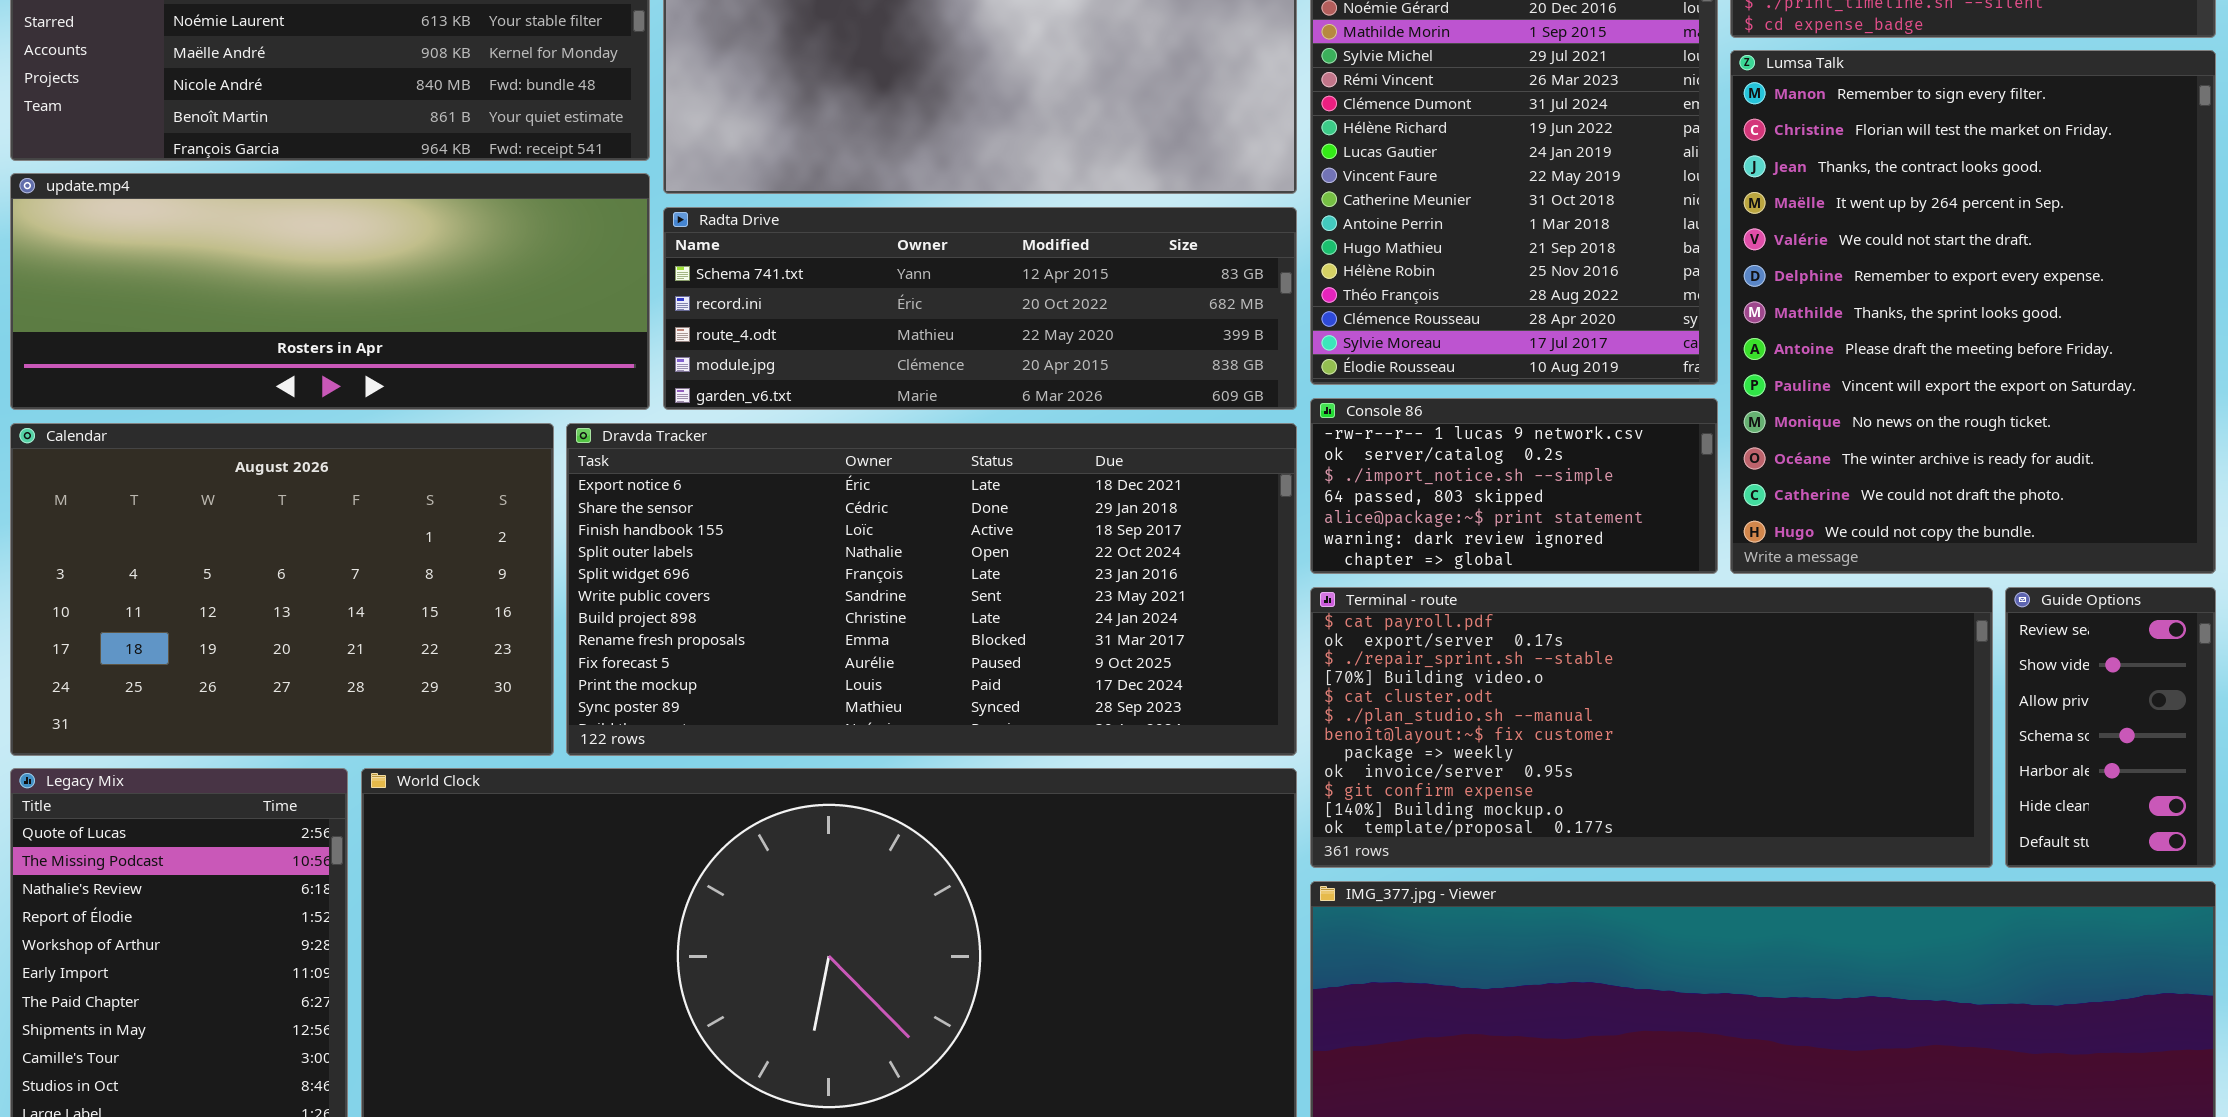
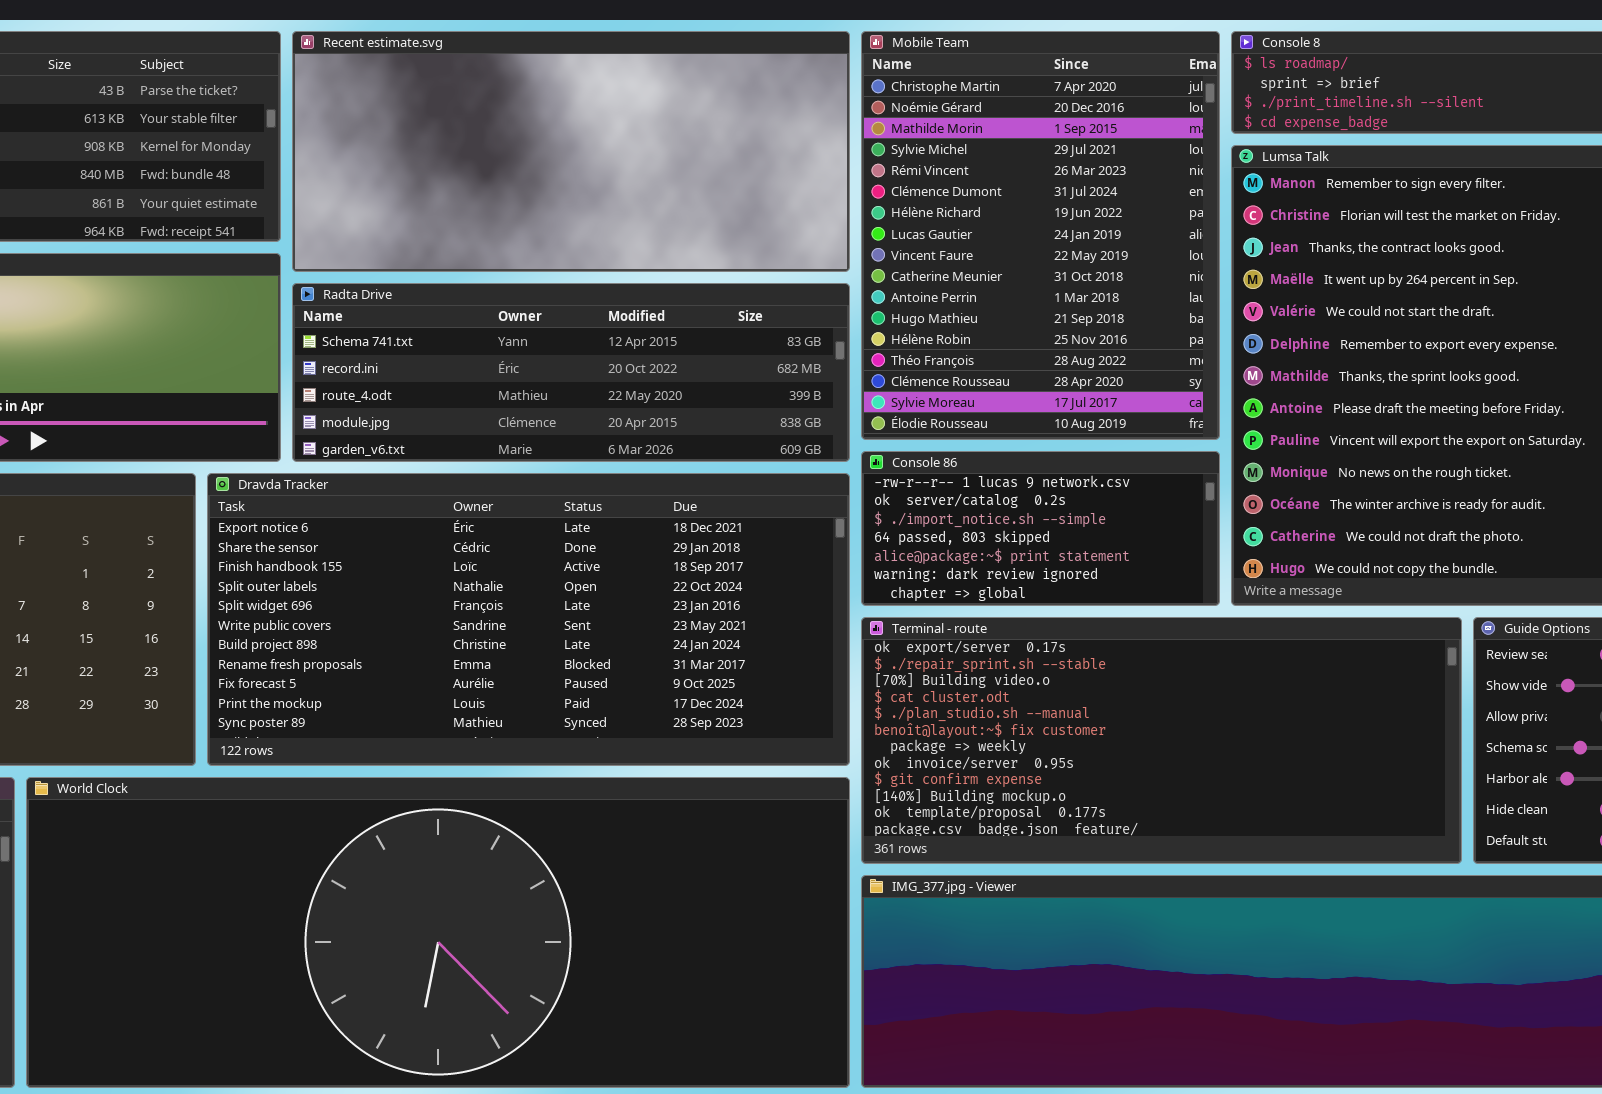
Terminal - route: [1310,587,1993,868] -> [861,617,1462,864], scrolled down 1 row

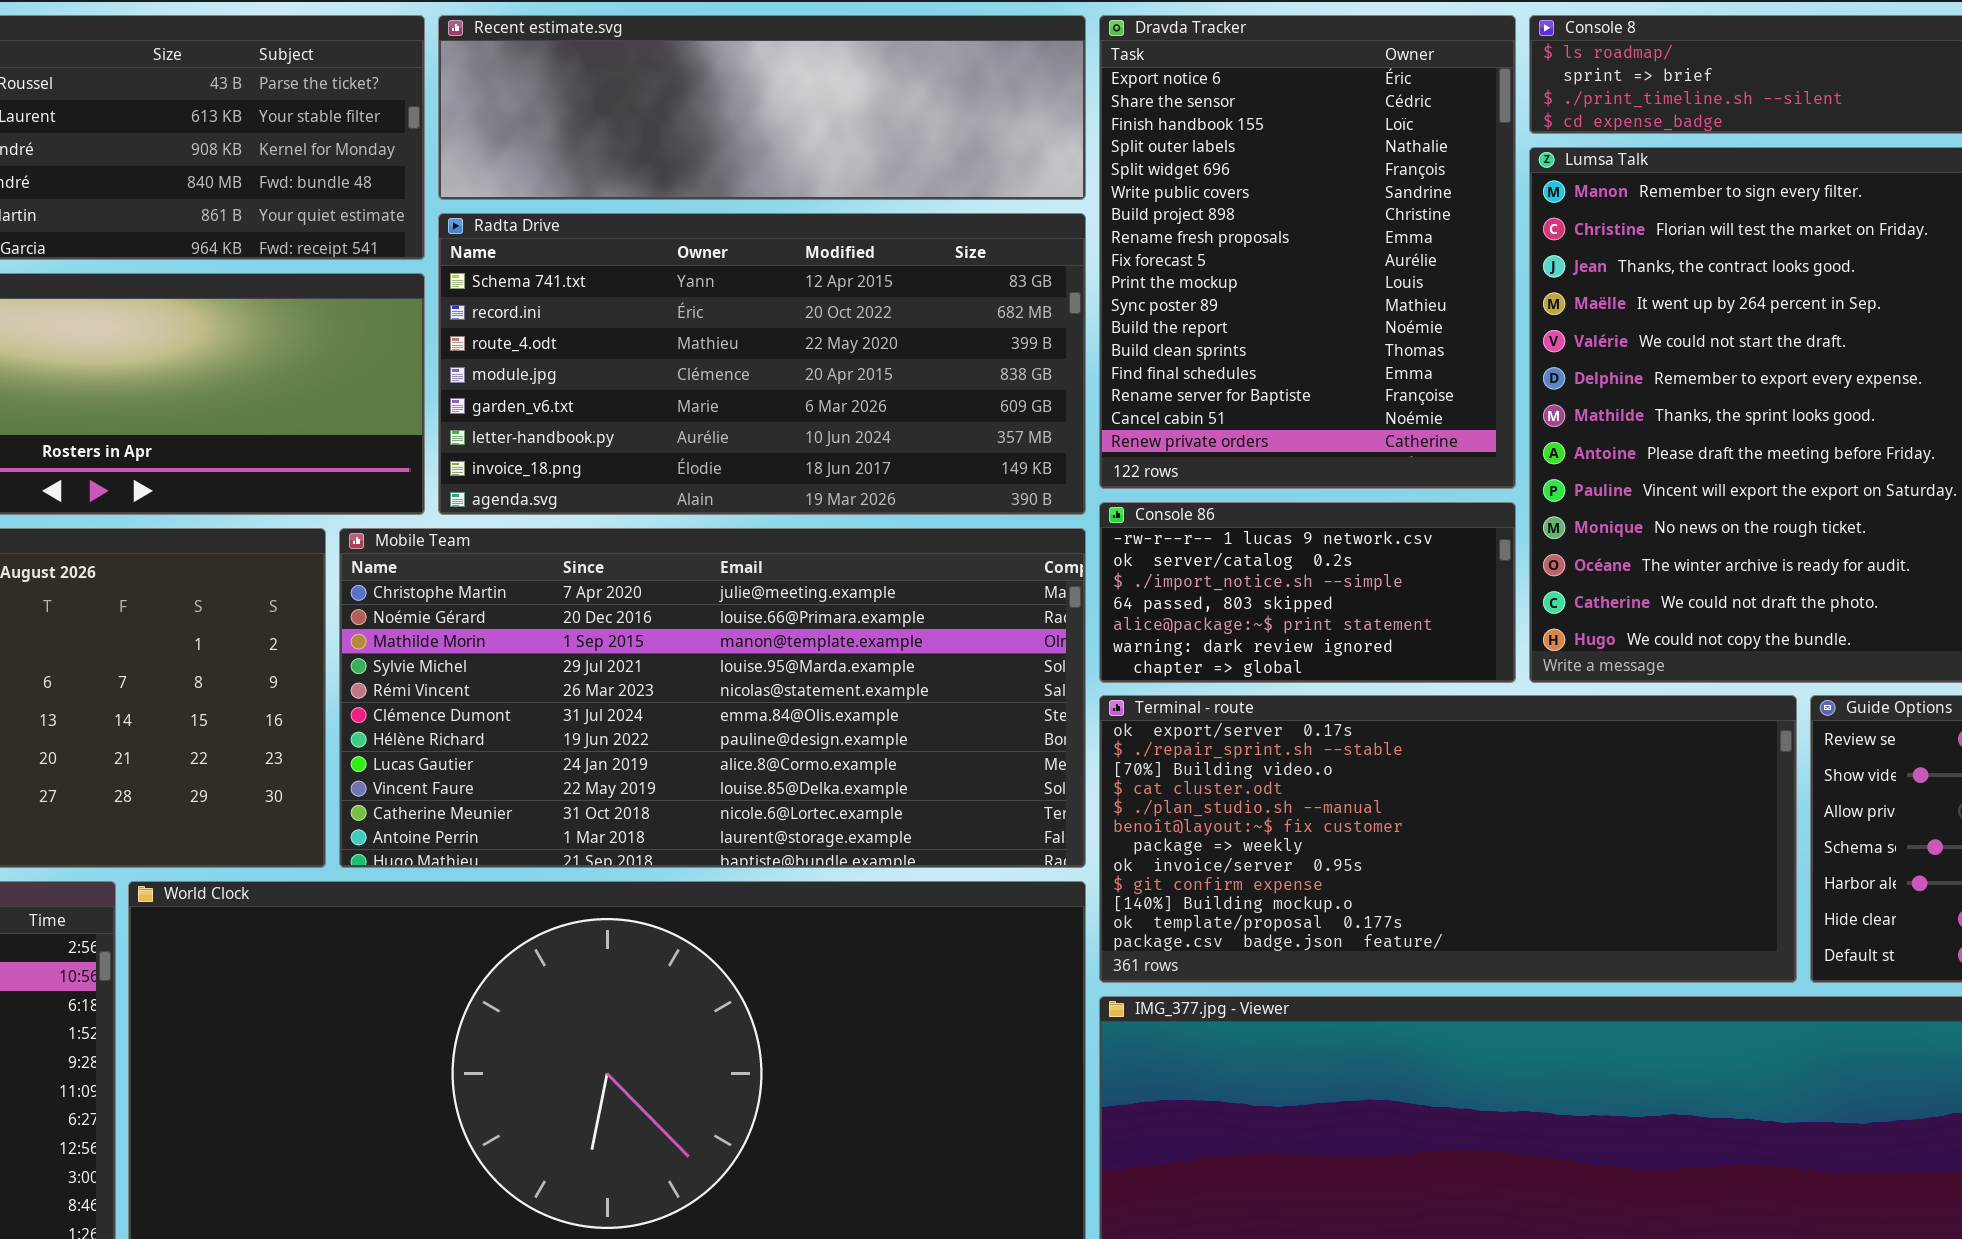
Recent estimate.svg: [292,31,850,272] -> [438,15,1086,200], resized
Mobile Team: [861,31,1220,440] -> [339,528,1086,868], moved, resized
Radta Drive: [292,283,850,462] -> [438,213,1086,515], resized
Dravda Tracker: [207,473,850,766] -> [1099,15,1516,489], moved, resized

